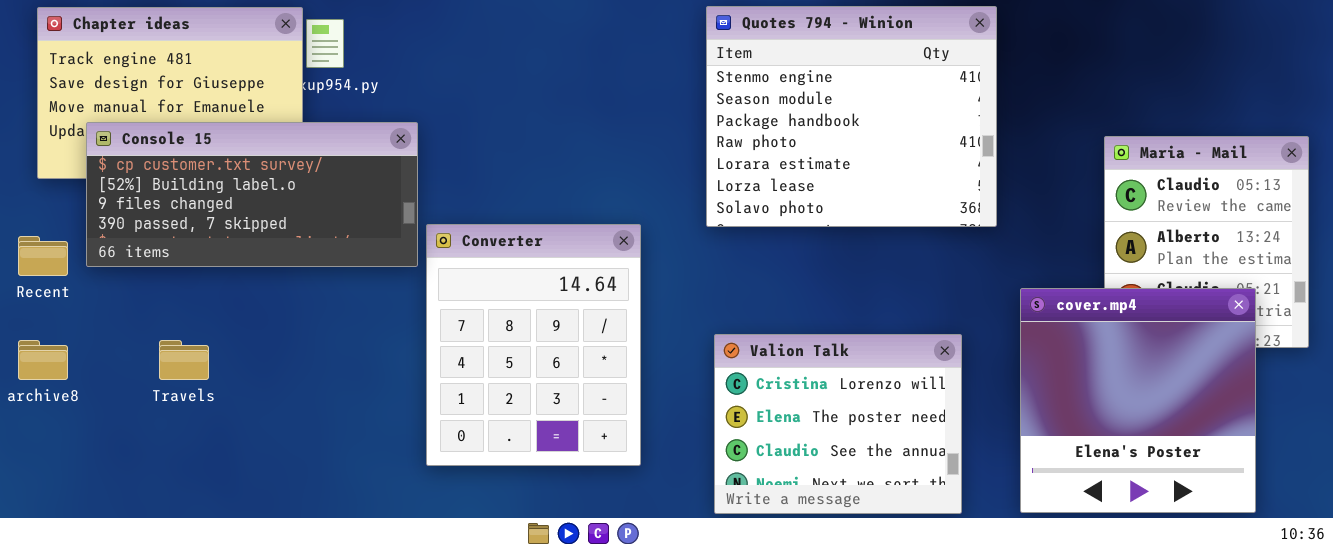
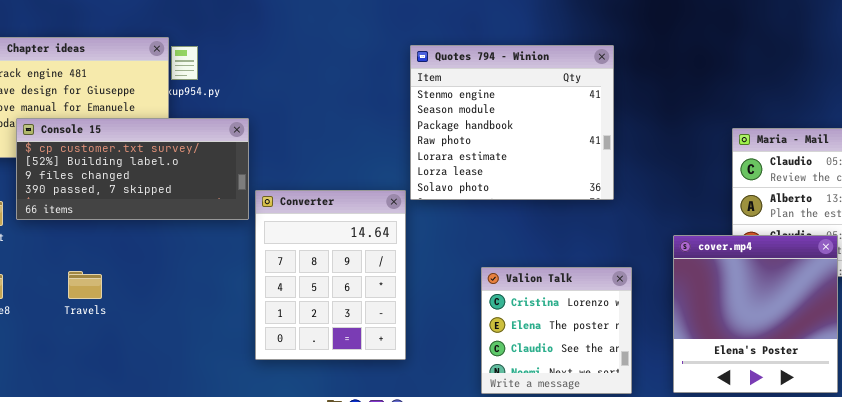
Quotes 794 - Winion: [706,6,997,227] -> [410,45,614,200], moved
Valion Talk: [714,334,962,514] -> [481,267,632,394], resized

